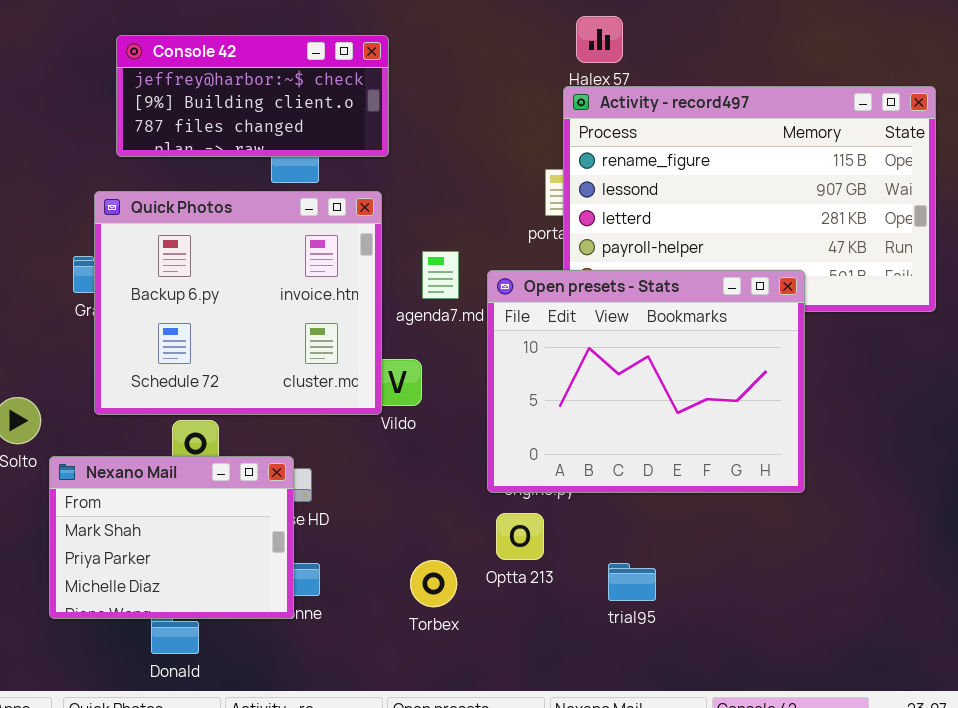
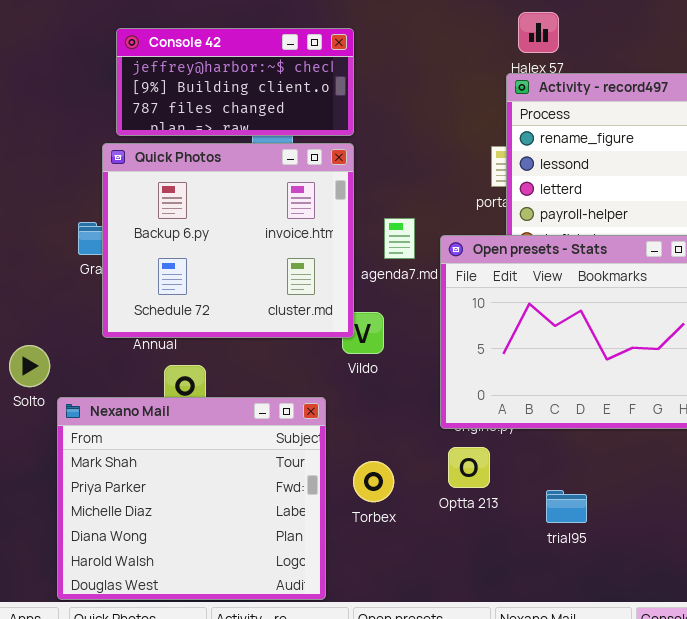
Quick Photos: [94,191,382,415] -> [102,143,354,338], moved
Nexano Mail: [49,456,294,619] -> [57,397,326,600], resized
Torbex: [410,560,457,607] -> [353,461,394,502], moved

